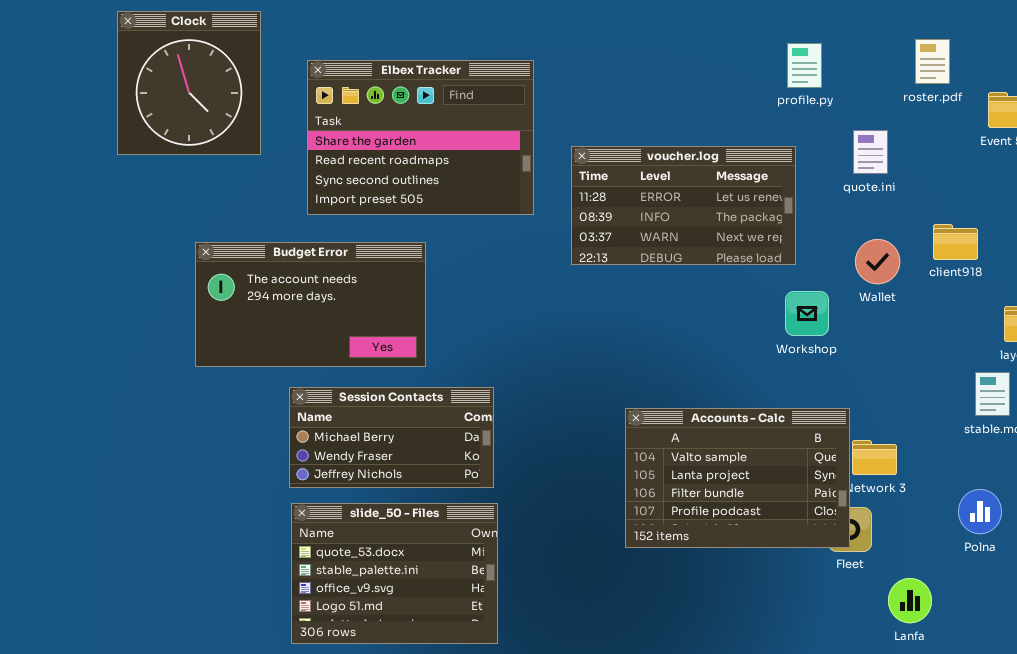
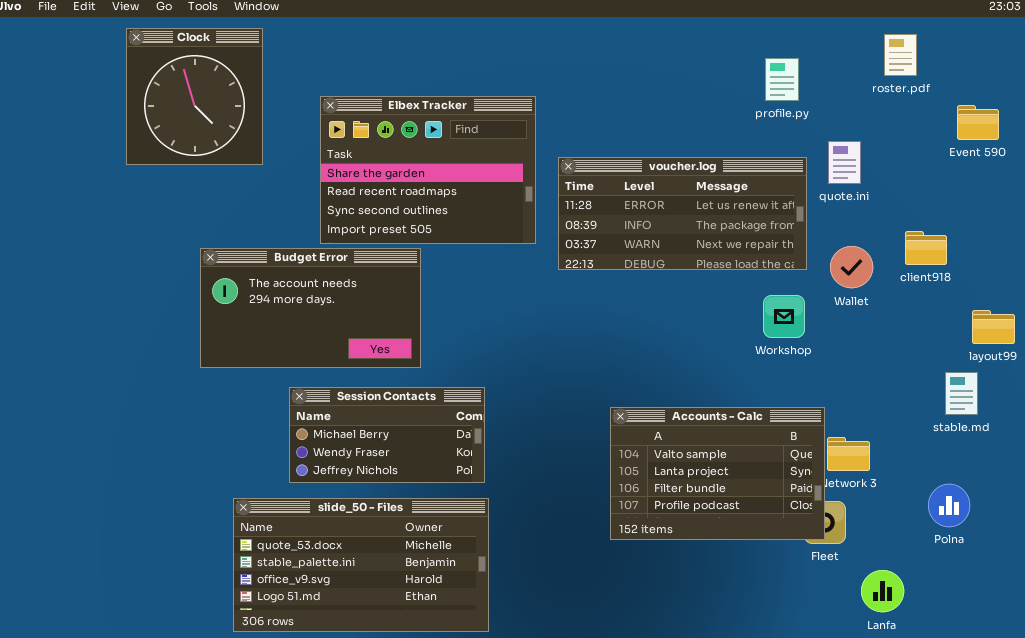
roster.pdf: [915,39,950,84] -> [884,34,917,76], moved
Elbex Tracker: [307,60,534,215] -> [320,96,536,244], moved
voucher.log: [571,146,796,265] -> [558,157,807,270], resized
slide_50 - Files: [291,503,498,644] -> [233,498,489,632], resized

